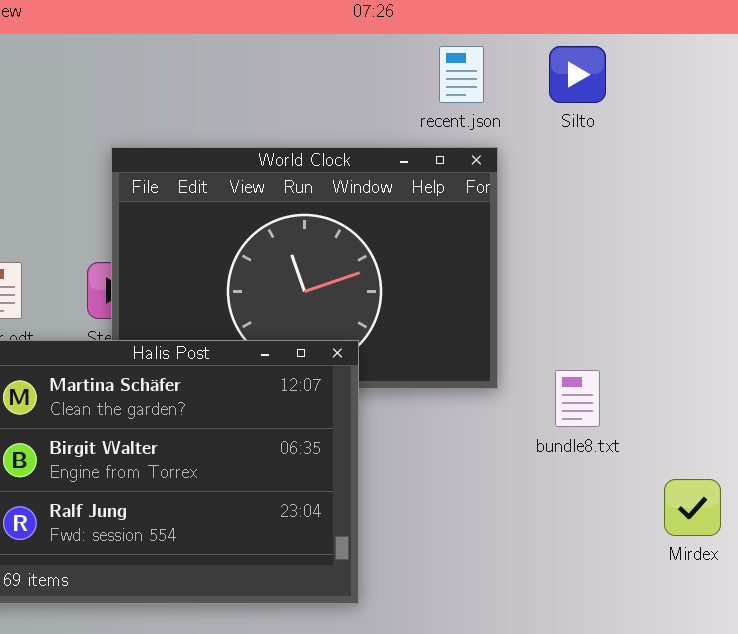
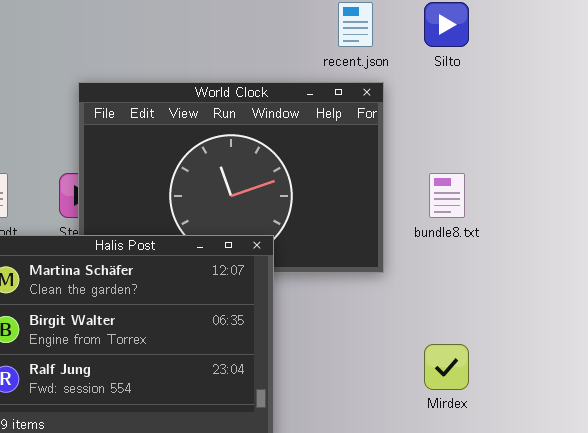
bundle8.txt: [555,370,600,427] -> [429,173,465,218], moved
Mirdex: [664,479,721,536] -> [424,344,469,390], moved

